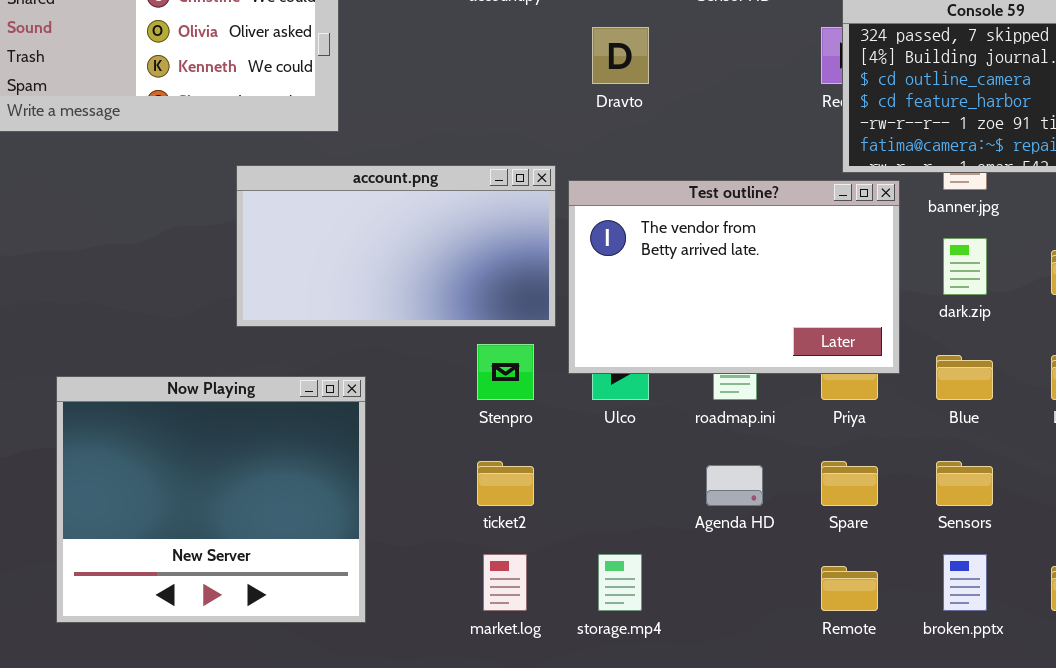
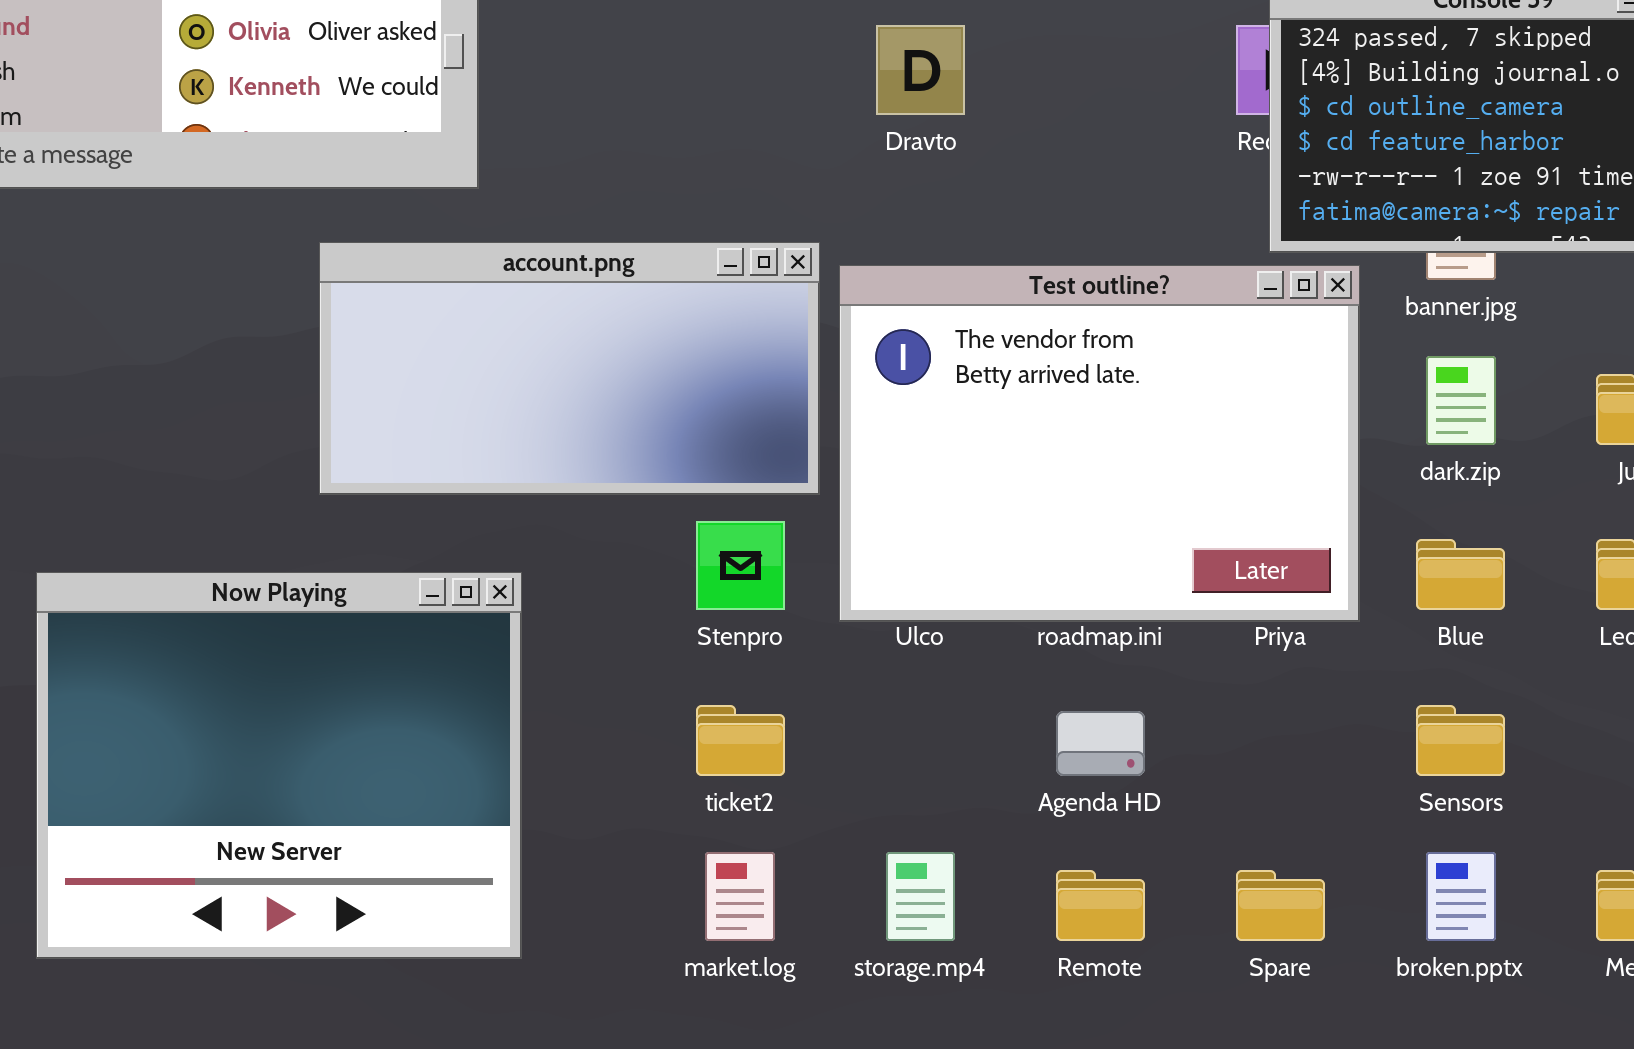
Test outline?: [568,180,900,374] -> [839,265,1360,622], resized
Spare: [821,461,878,506] -> [1236,870,1325,941], moved
Remote: [821,566,878,611] -> [1056,870,1145,941], moved

